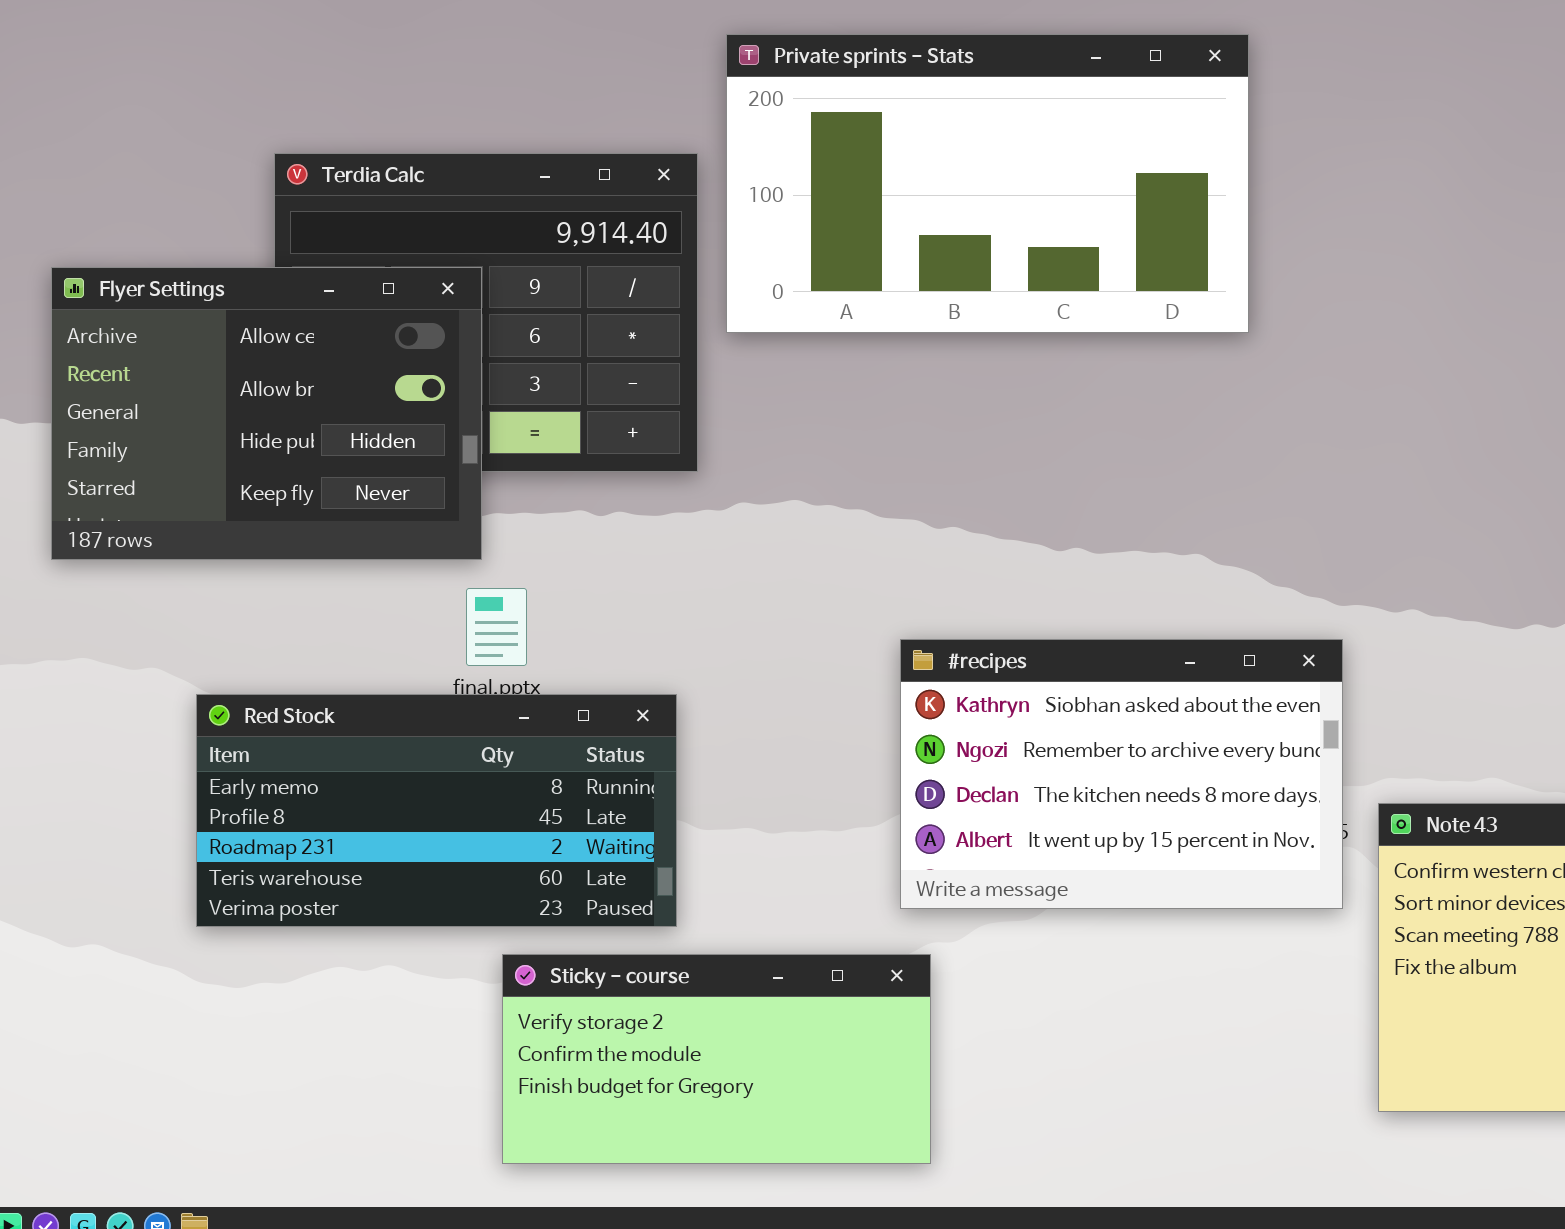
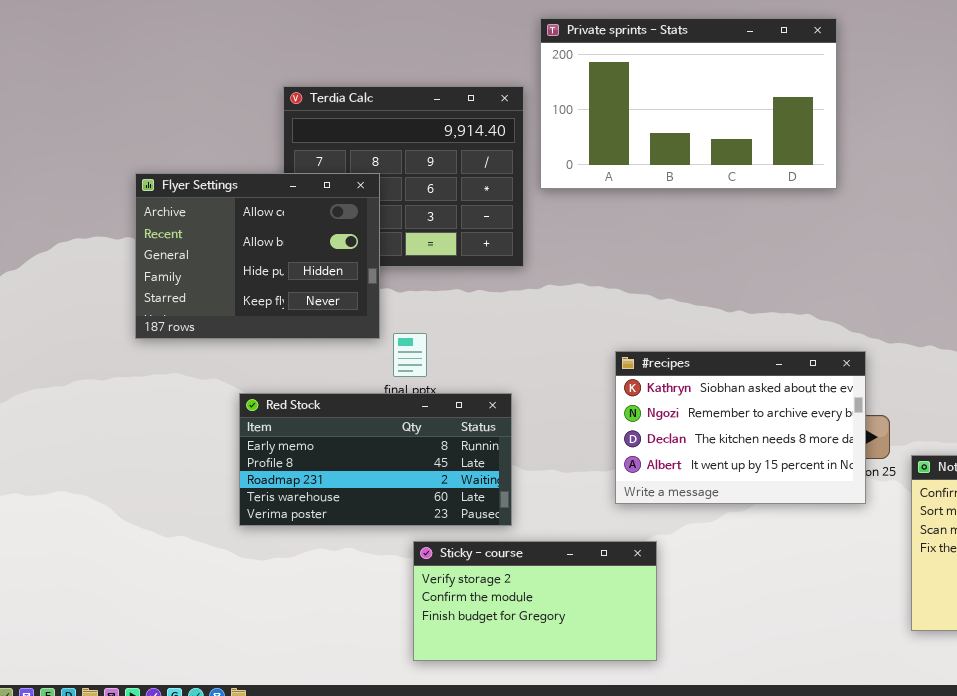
Flyer Settings: [51,267,482,560] -> [135,173,380,339], moved
#recipes: [900,639,1343,909] -> [615,351,866,504], moved

